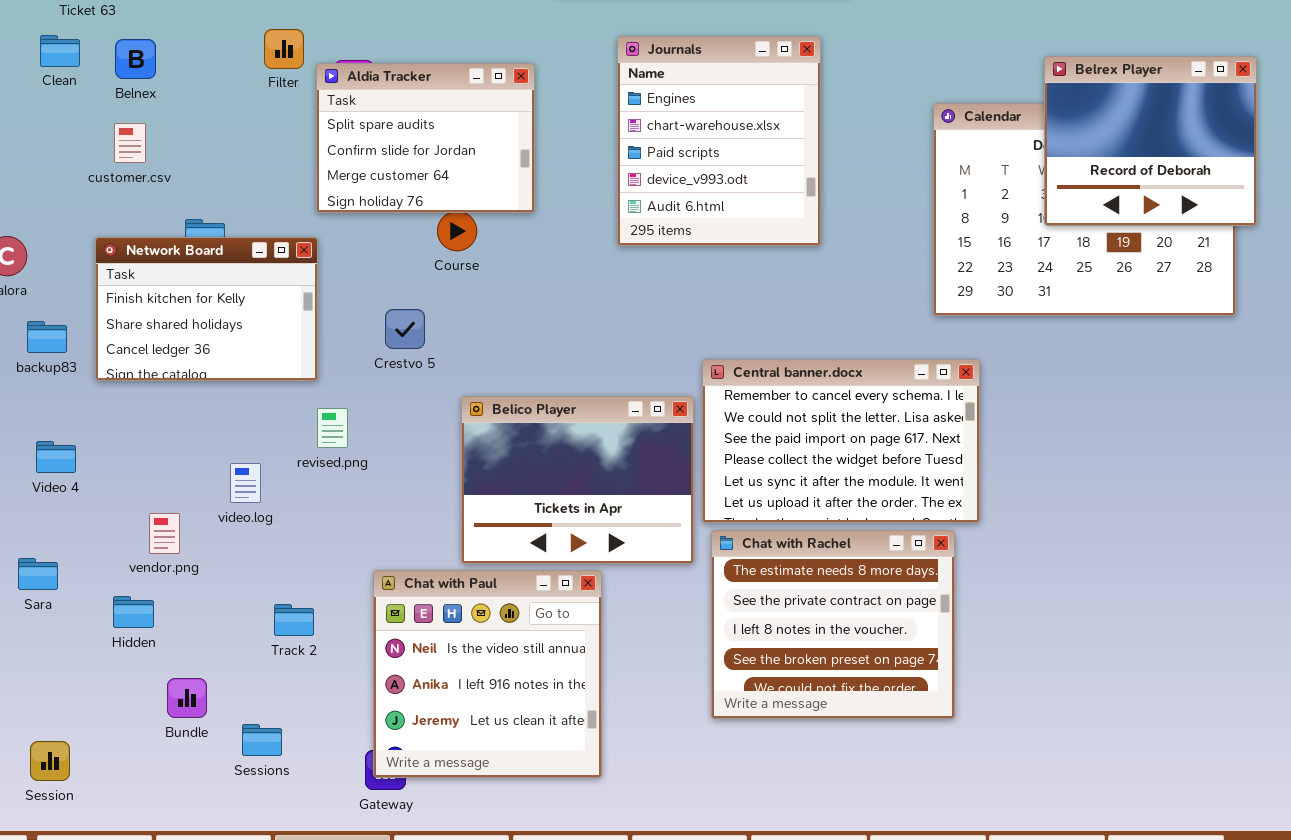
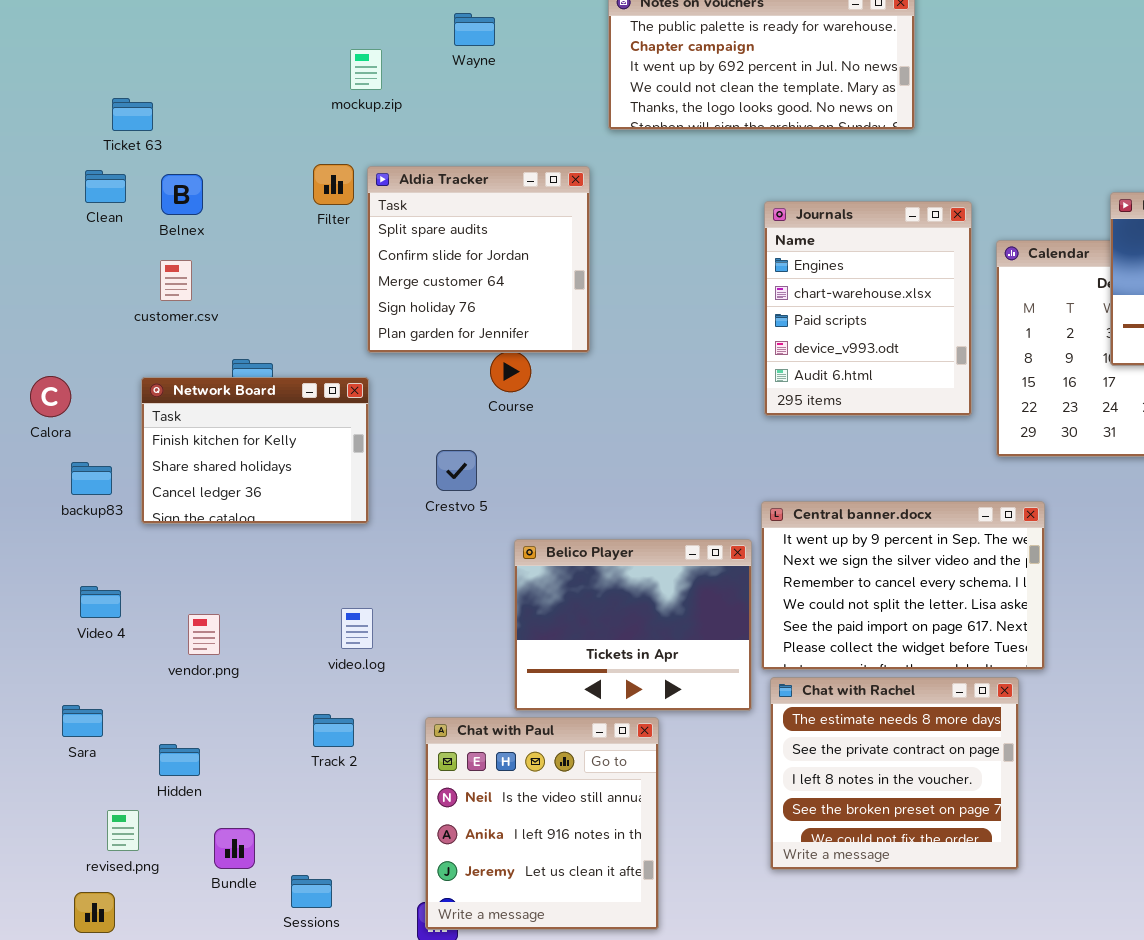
Journals: [617,36,821,246] -> [764,201,972,416], moved
Aldia Tracker: [316,63,535,213] -> [367,166,590,353], resized
Central banner.docx: [702,359,980,523] -> [761,501,1045,670], scrolled up 2 rows
revised.png: [317,408,348,448] -> [107,810,139,851], moved
video.log: [230,463,261,503] -> [341,608,373,649], moved
vendor.png: [149,513,180,554] -> [188,614,220,655], moved
Track 2: [274,604,314,636] -> [313,714,354,747], moved

